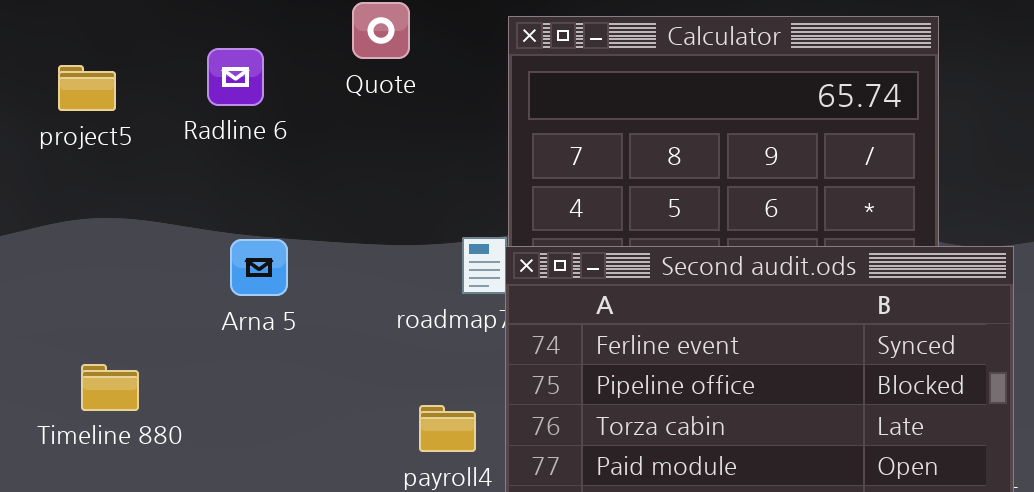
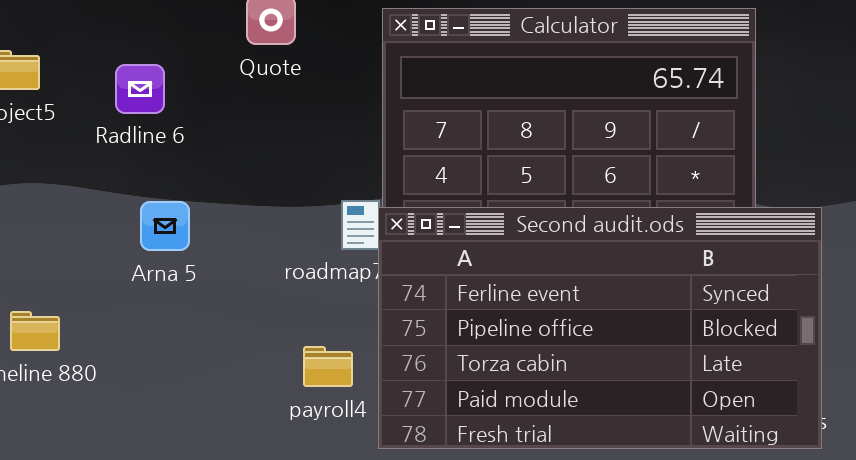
Radline 6: [207,48,264,106] -> [115,64,165,114], moved

